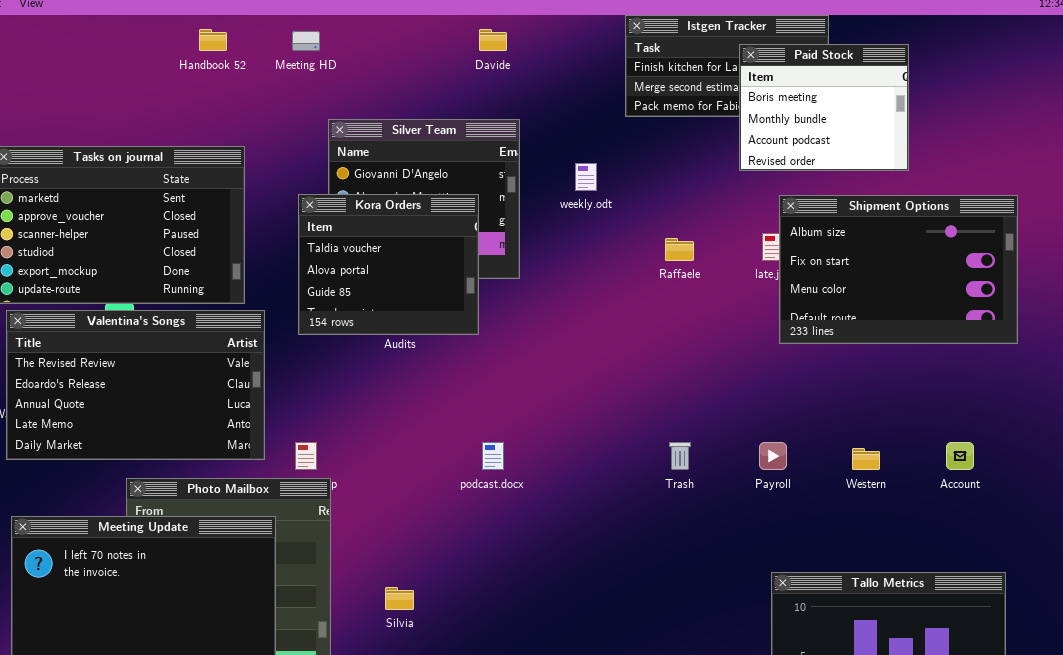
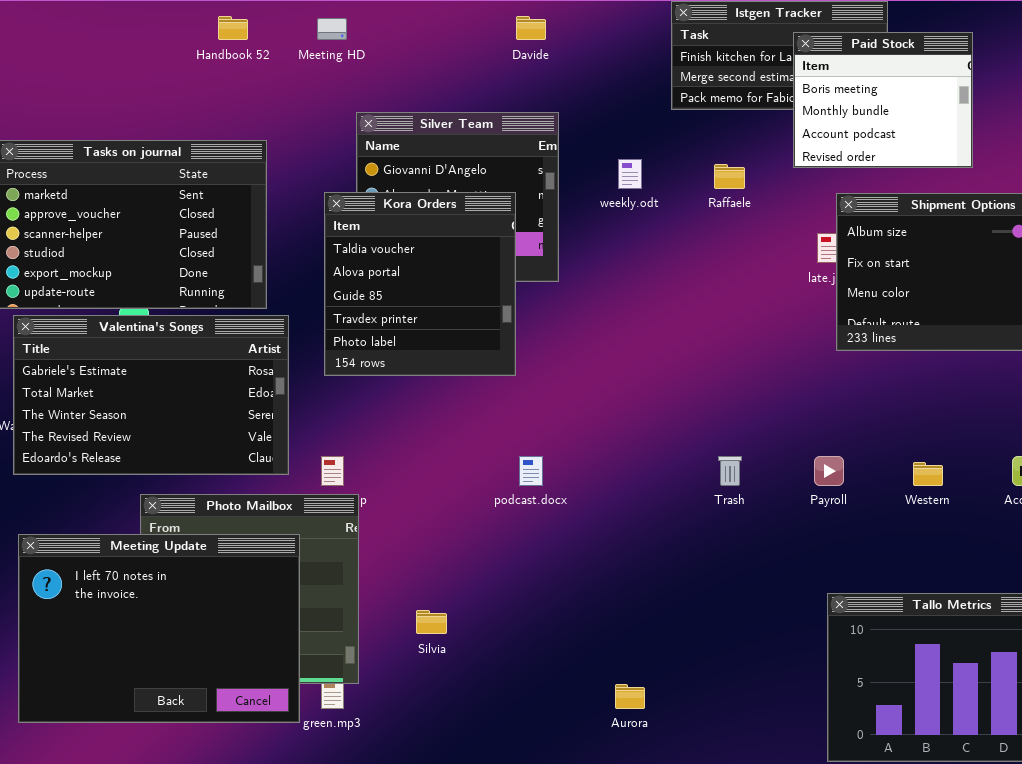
Kora Orders: [298,194,479,335] -> [324,192,516,376], resized
Raffaele: [665,238,694,261] -> [714,164,745,189], moved
Valentina's Songs: [6,310,265,460] -> [13,315,289,475], scrolled up 3 rows

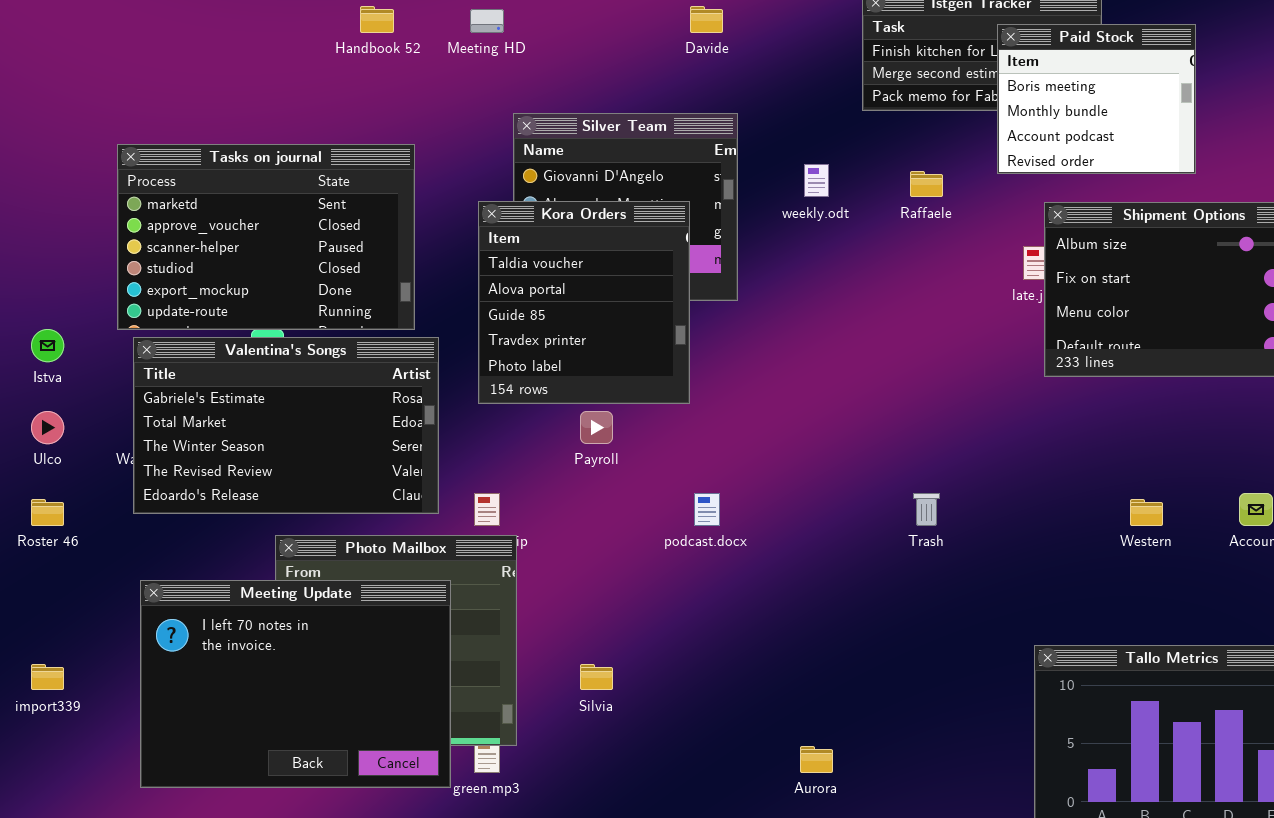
Payroll: [814,456,844,486] -> [580,411,613,444], moved

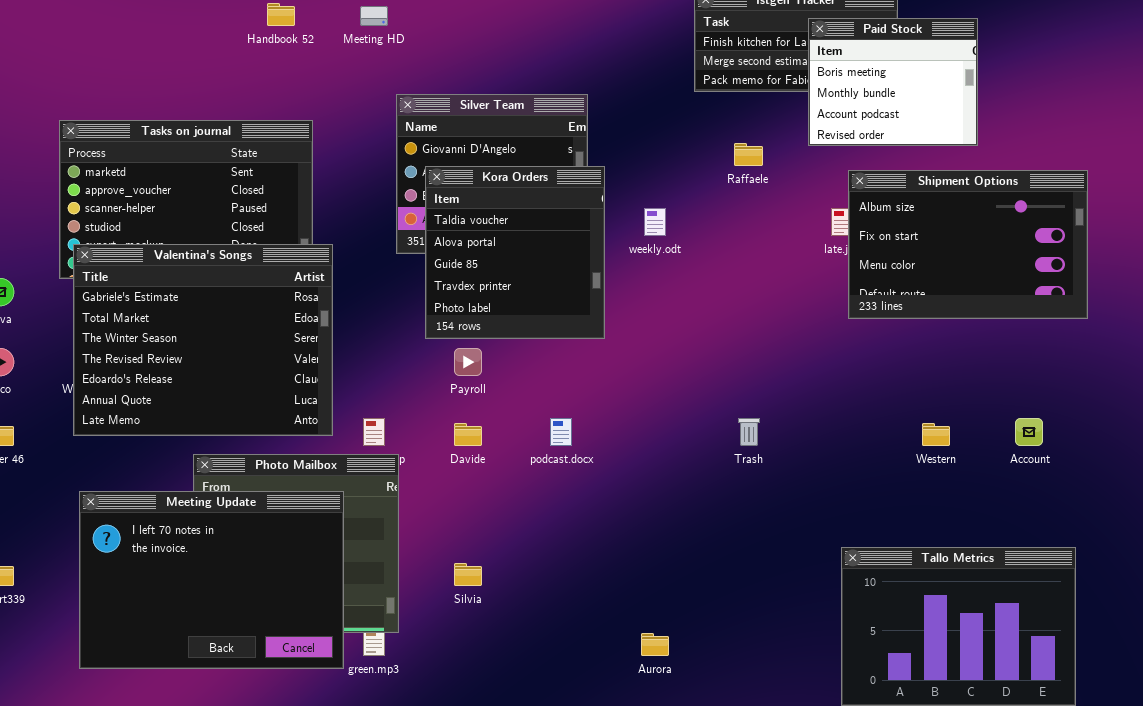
Davide: [690,6,723,33] -> [454,423,482,446], moved
weekly.odt: [804,164,829,197] -> [644,208,666,236], moved
Kora Orders: [478,201,690,404] -> [425,166,605,339], moved
Valentina's Songs: [133,337,439,514] -> [73,244,333,436], resized

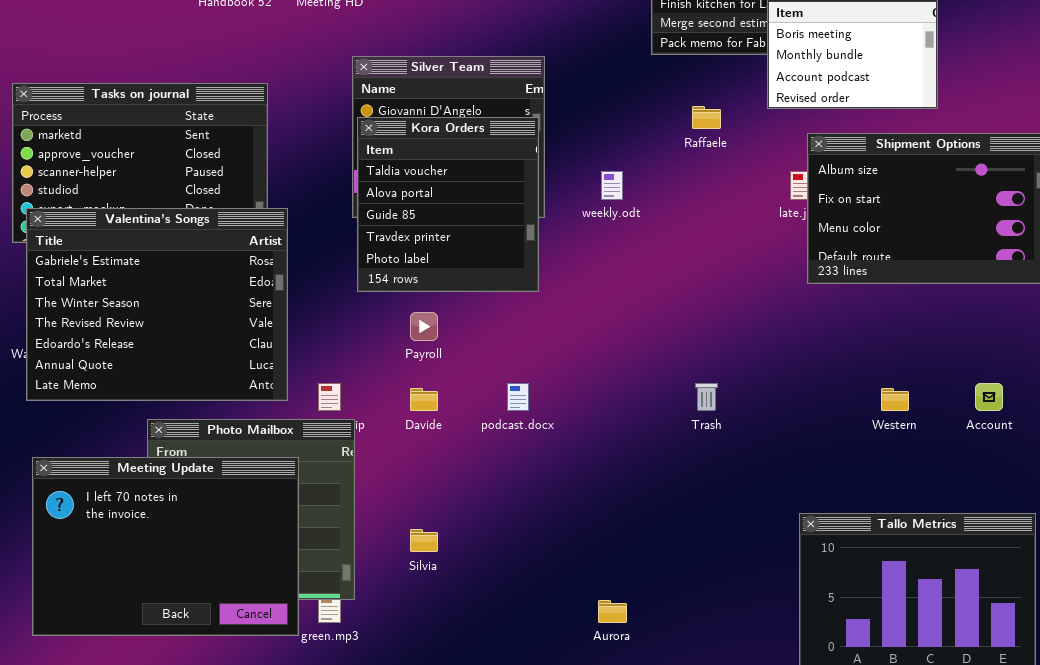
Kora Orders: [425,166,605,339] -> [357,117,539,292], moved

